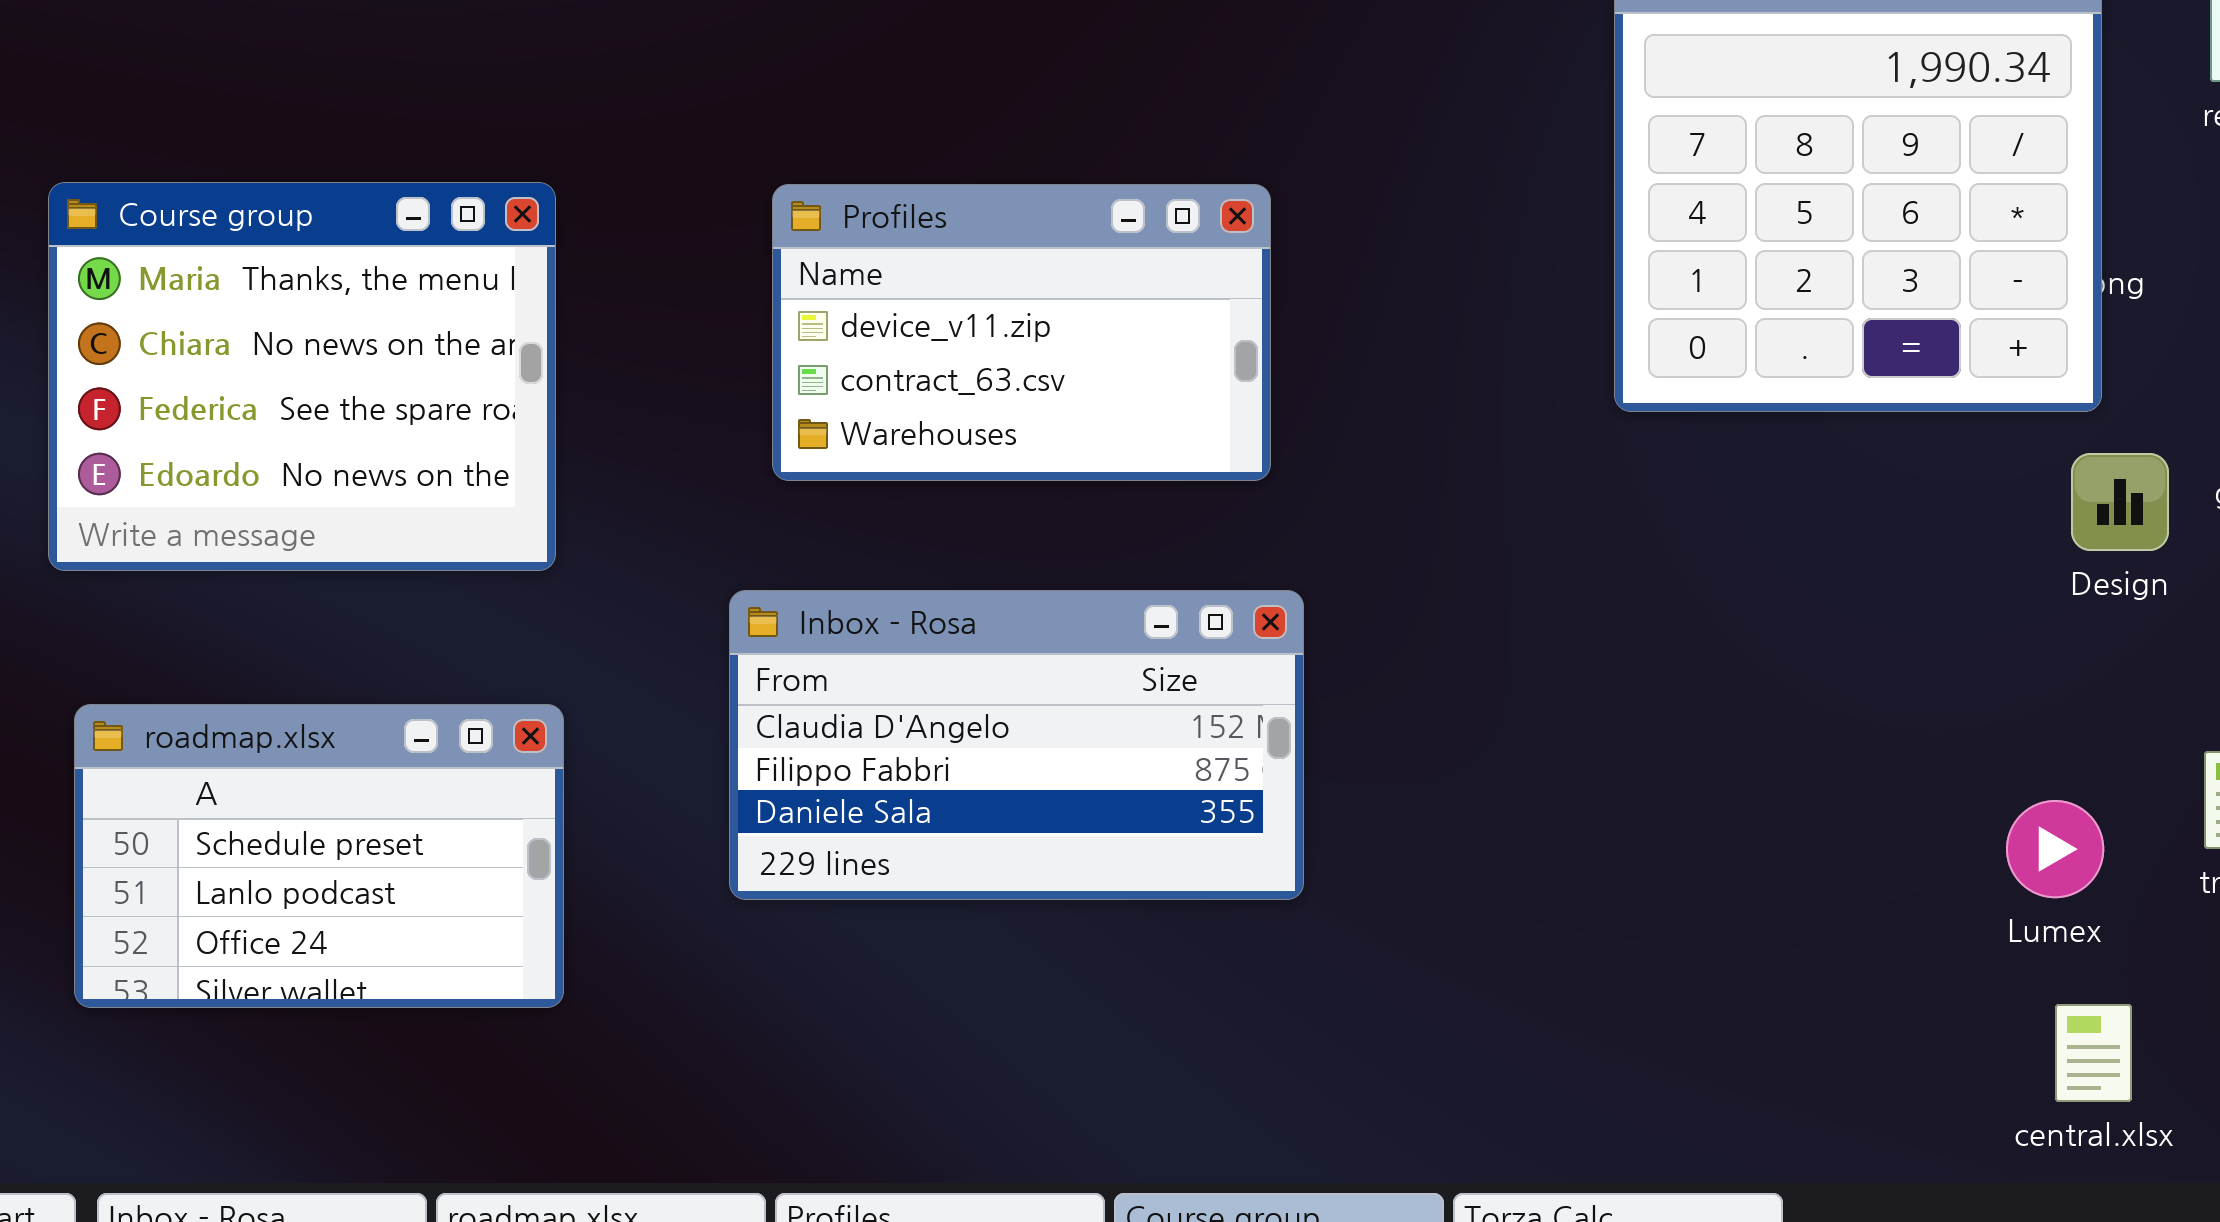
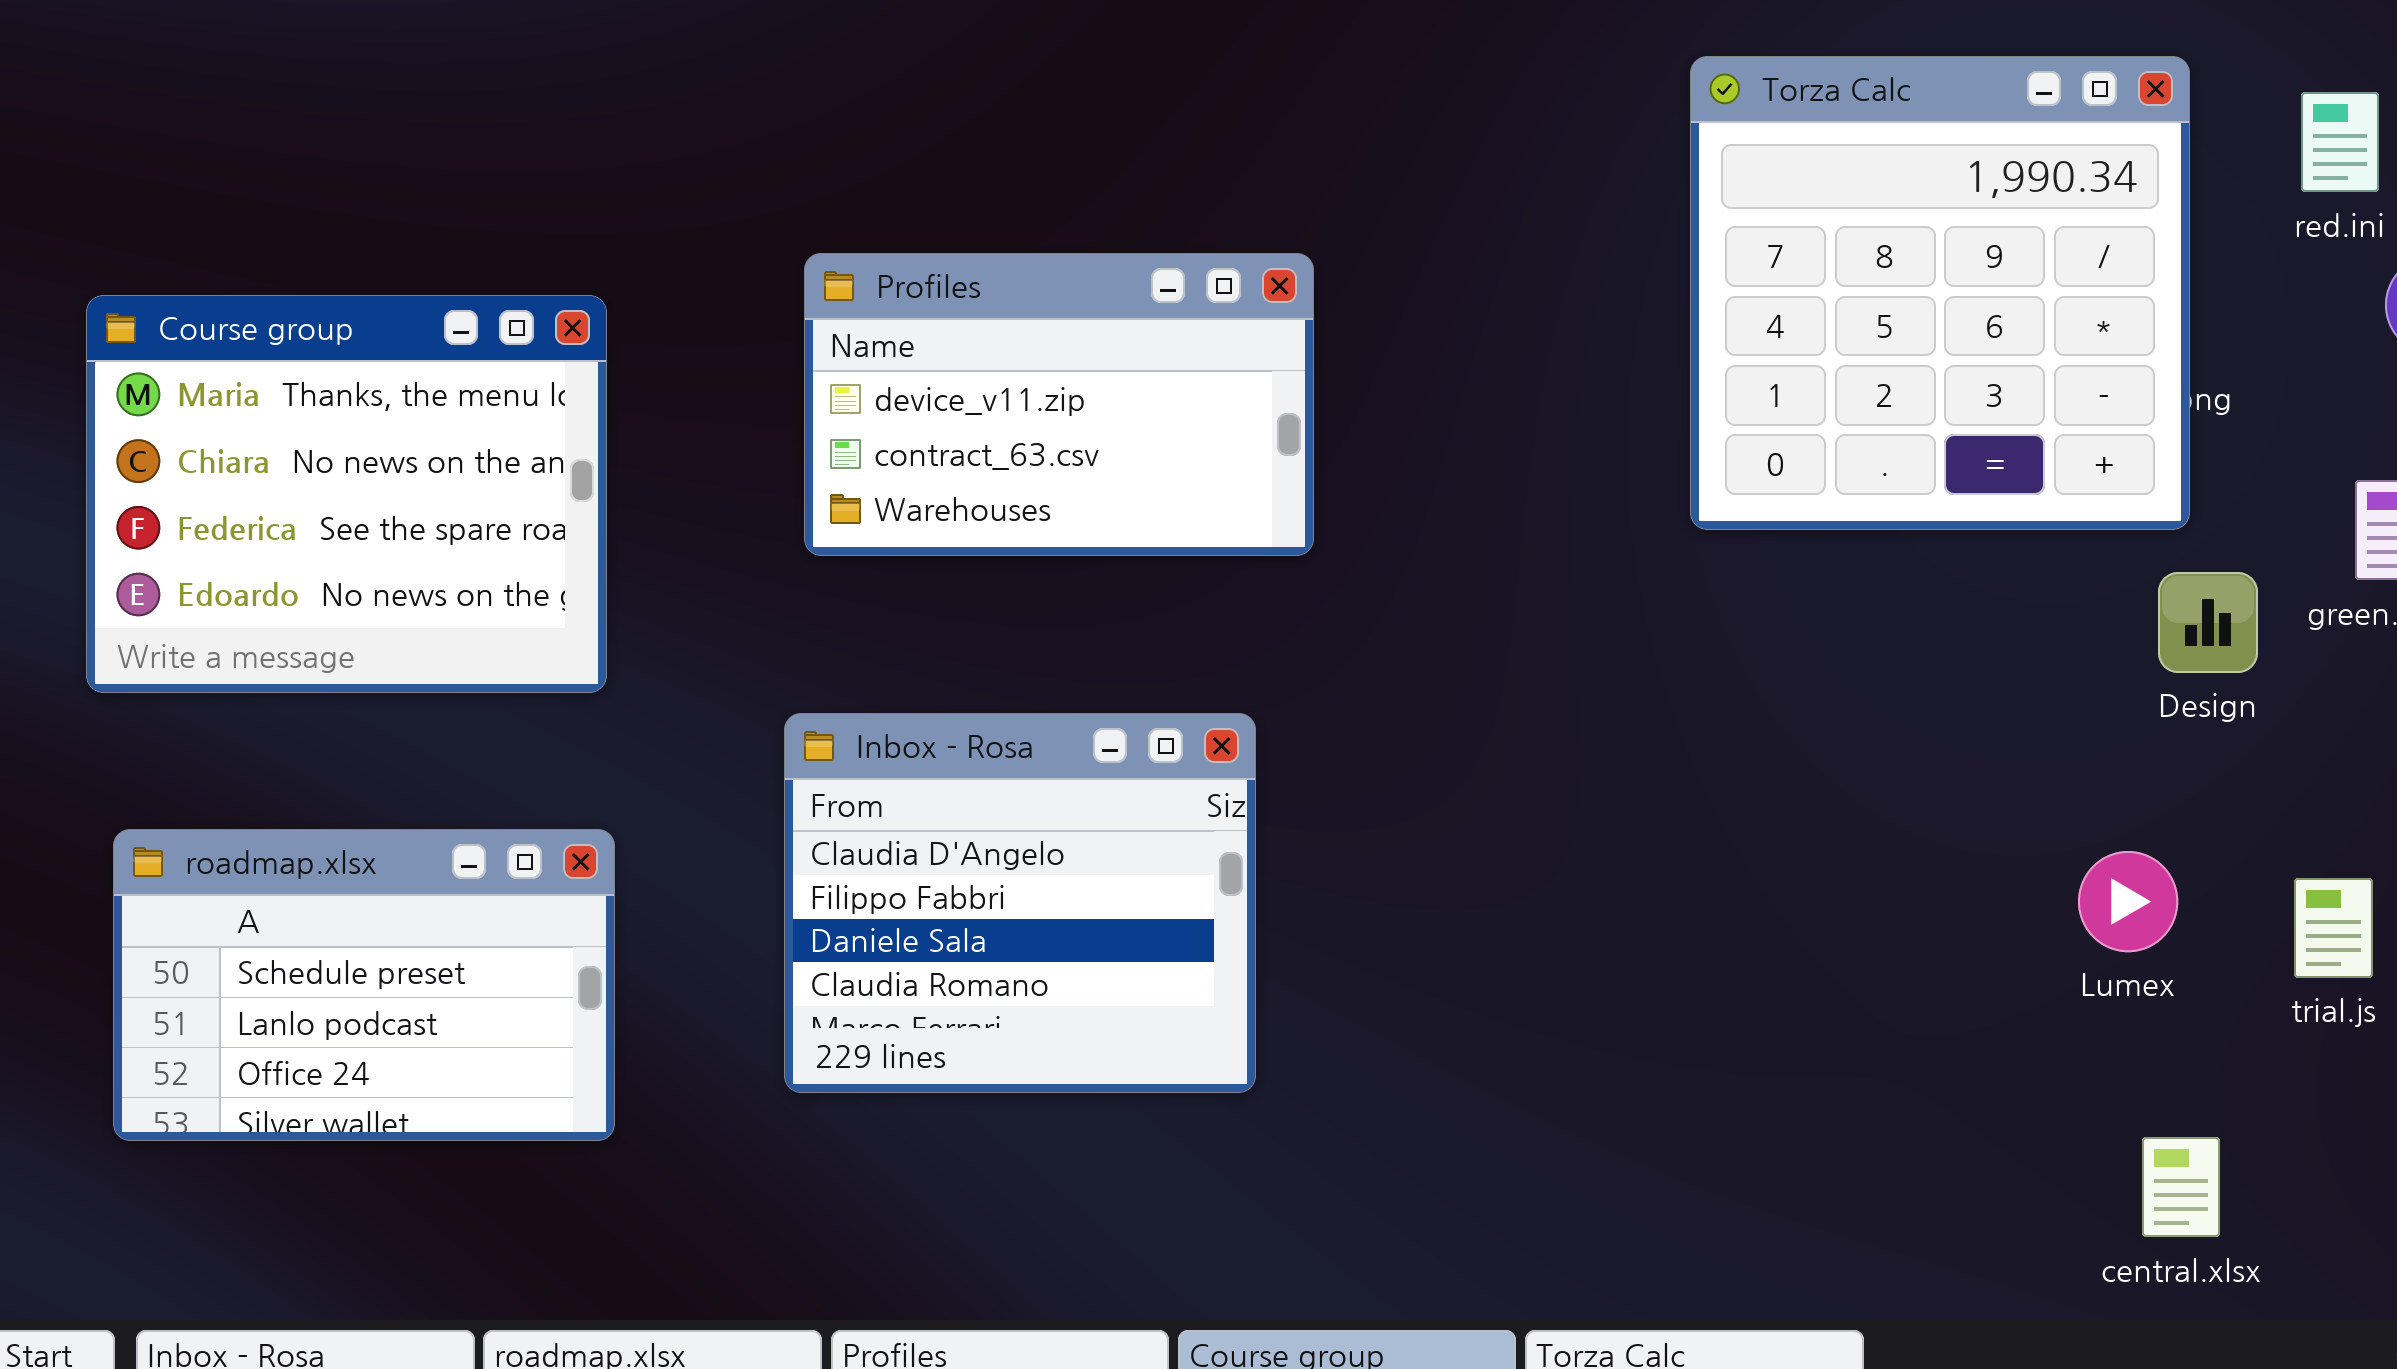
Profiles: [772,184,1271,481] -> [804,253,1314,556], moved
Inbox - Rosa: [729,590,1304,900] -> [784,713,1256,1093], resized
Lumex: [2006,800,2104,898] -> [2078,851,2178,952], moved

